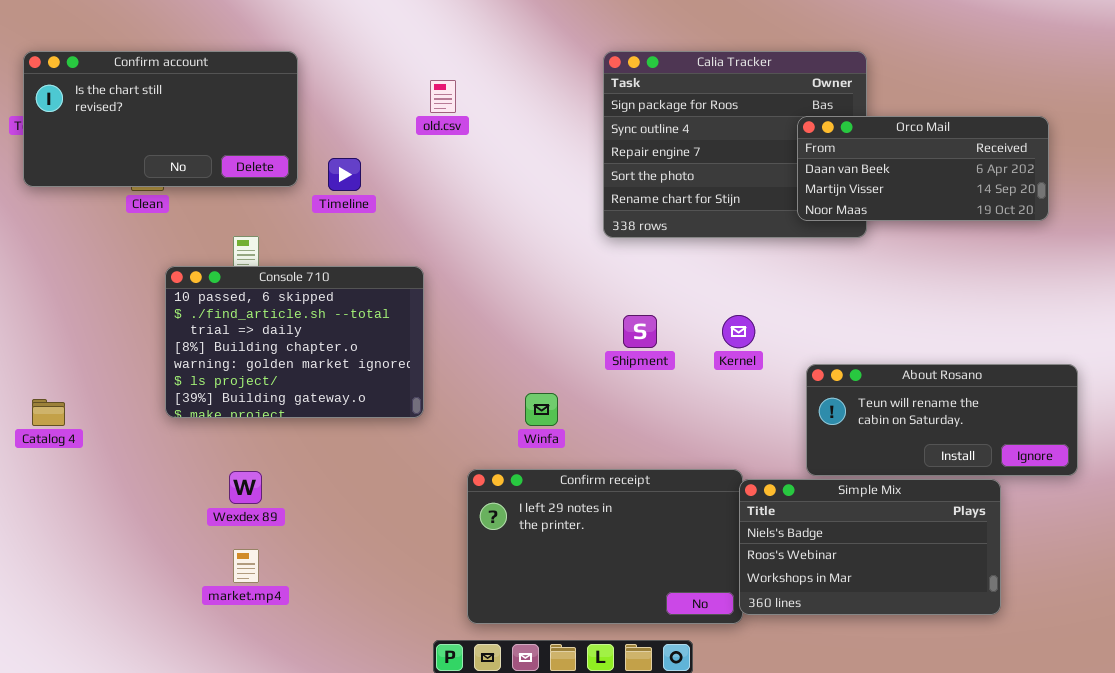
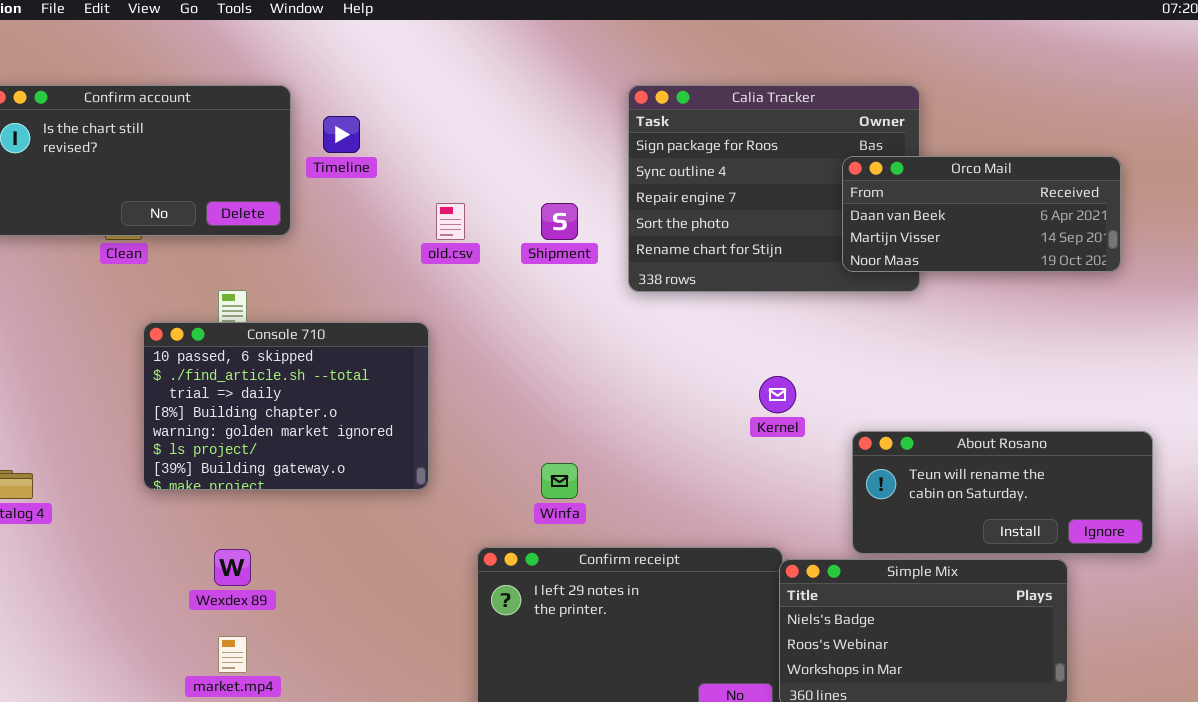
old.csv: [430,80,456,113] -> [436,203,465,240], moved
Timeline: [328,158,361,191] -> [323,116,360,153], moved
Shipment: [623,315,657,348] -> [541,203,578,240], moved

